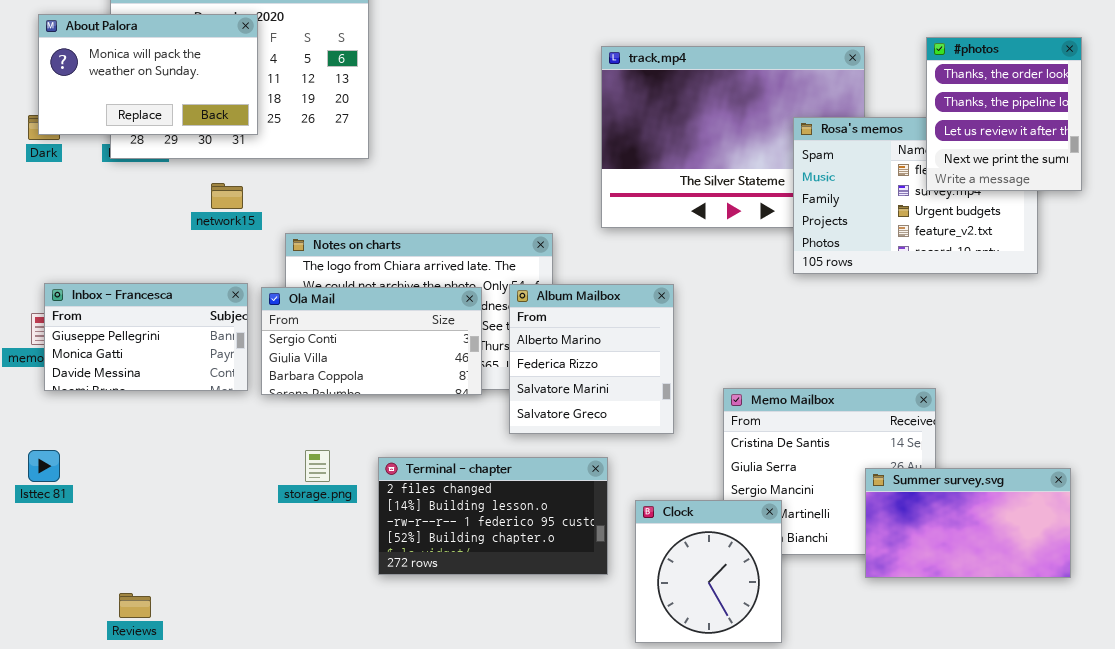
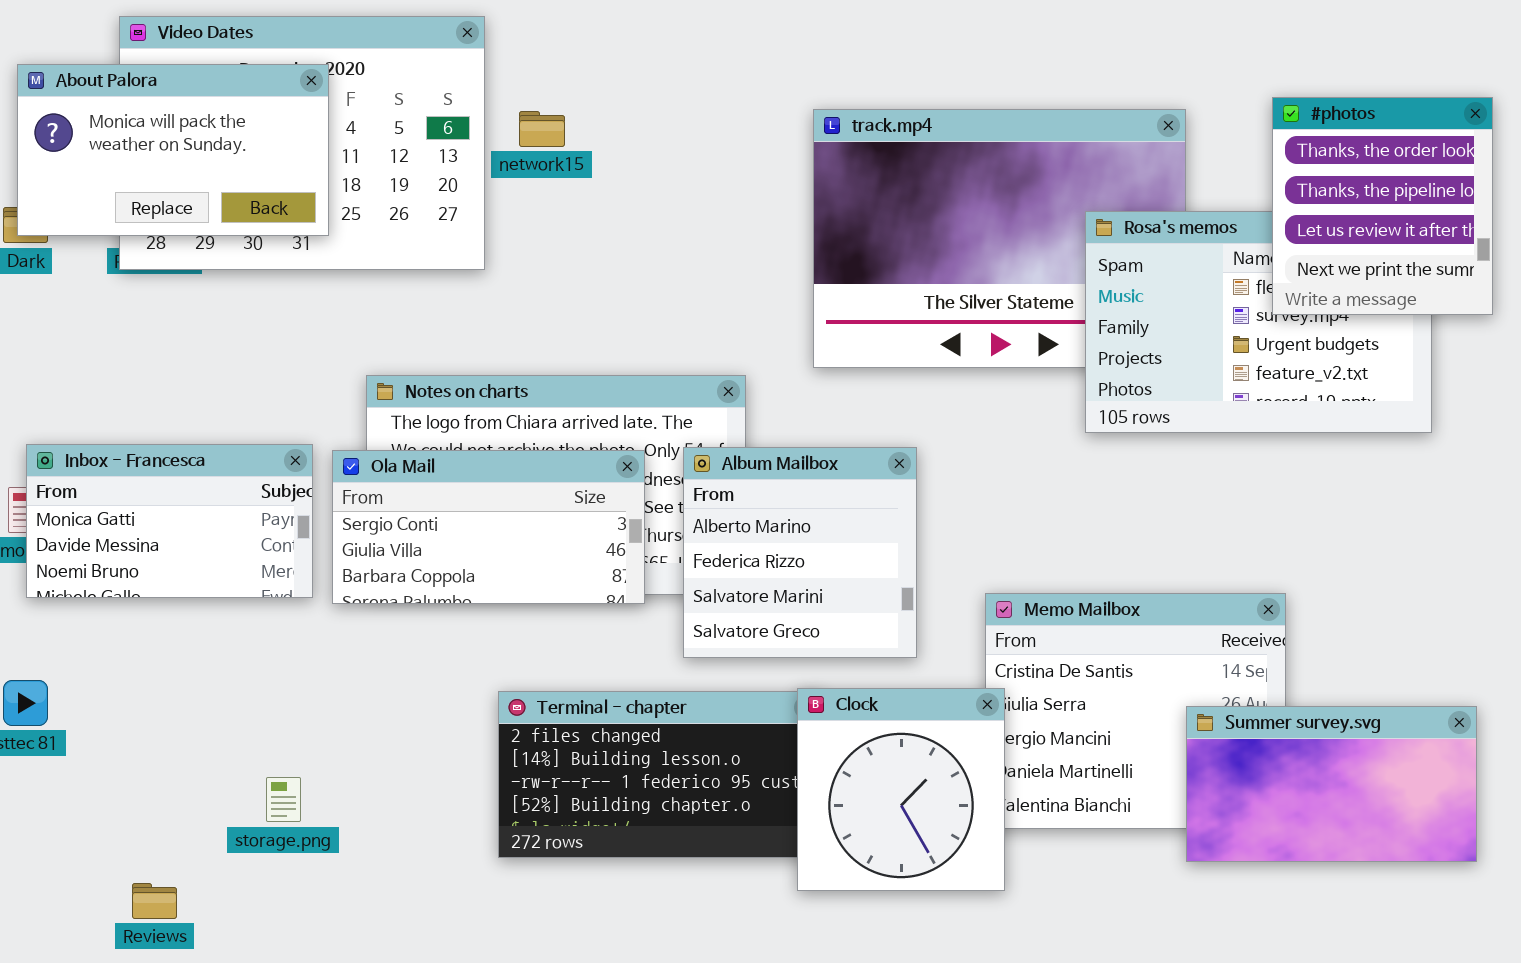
network15: [211,183,243,209] -> [519,111,565,147], moved
Inbox - Francesca: [44,283,248,391] -> [26,444,313,598], scrolled down 1 row
storage.png: [305,450,330,482] -> [266,777,301,822], moved
Clock: [635,500,782,643] -> [797,688,1005,891], moved

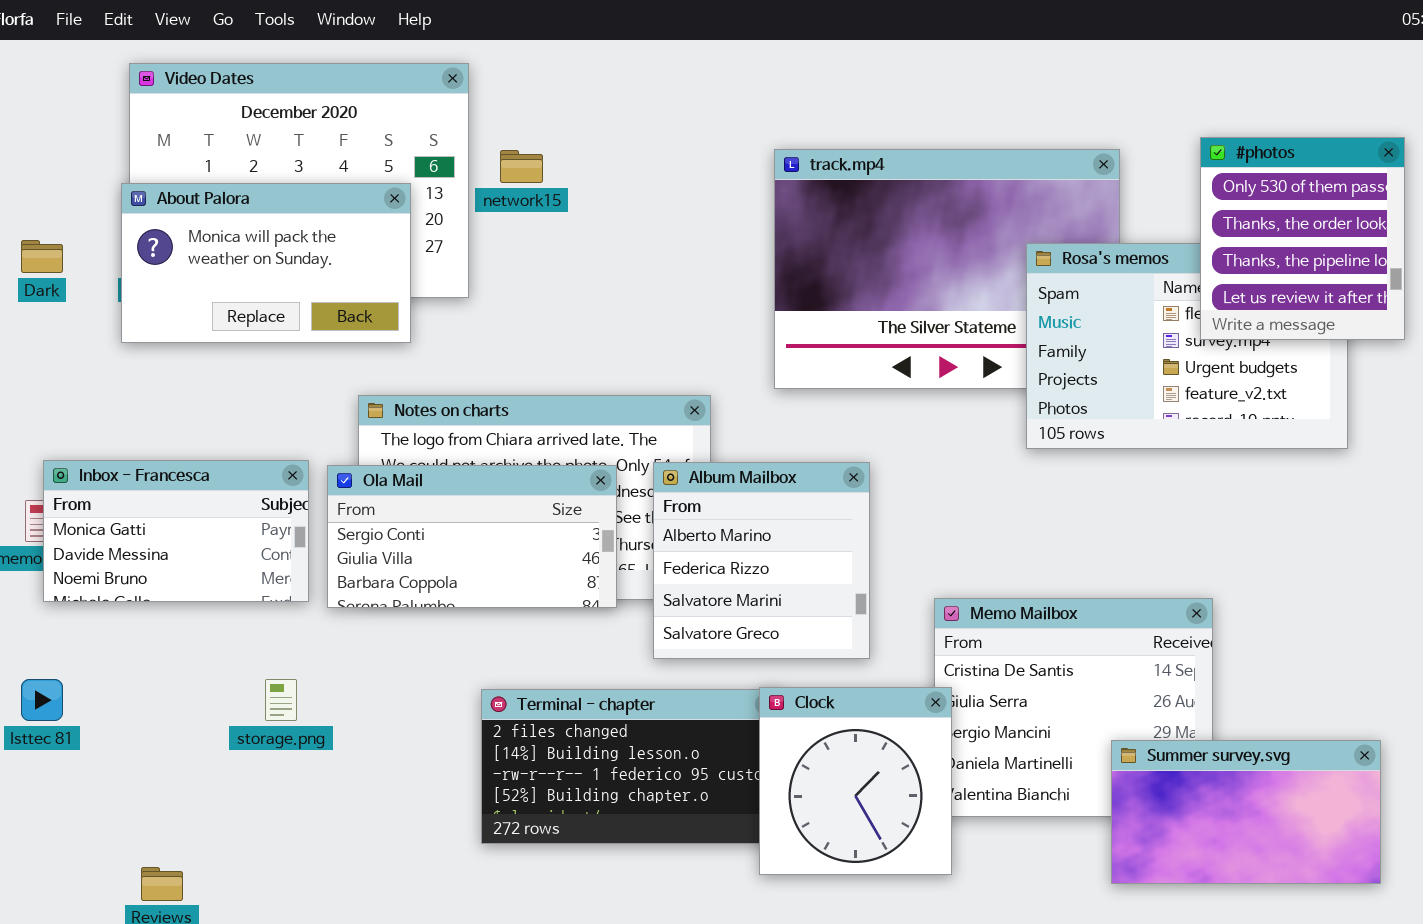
About Palora: [17,64,329,236] -> [121,183,411,343], moved
#photos: [1272,97,1493,315] -> [1200,137,1405,340], scrolled up 1 row
Summer survey.svg: [1186,706,1477,862] -> [1111,740,1381,884], moved
storage.png: [266,777,301,822] -> [265,679,297,721], moved

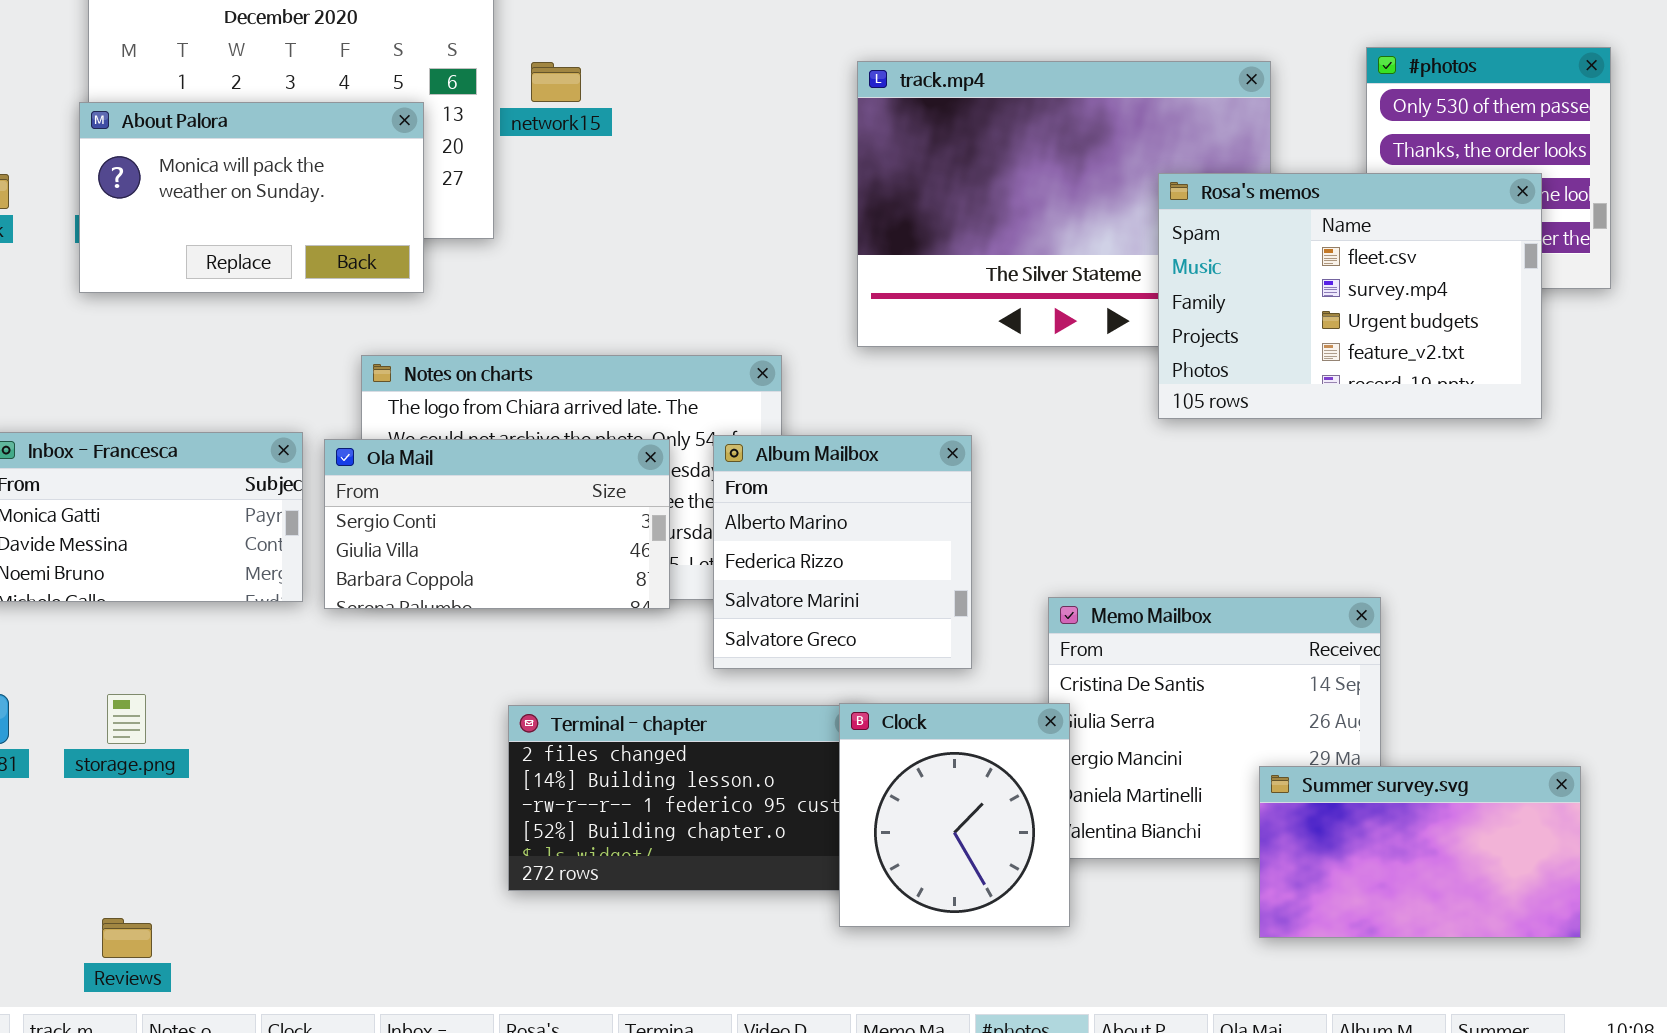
Rosa's memos: [1026,243,1348,449] -> [1158,173,1542,419], raised
storage.png: [265,679,297,721] -> [107,694,146,744], moved

